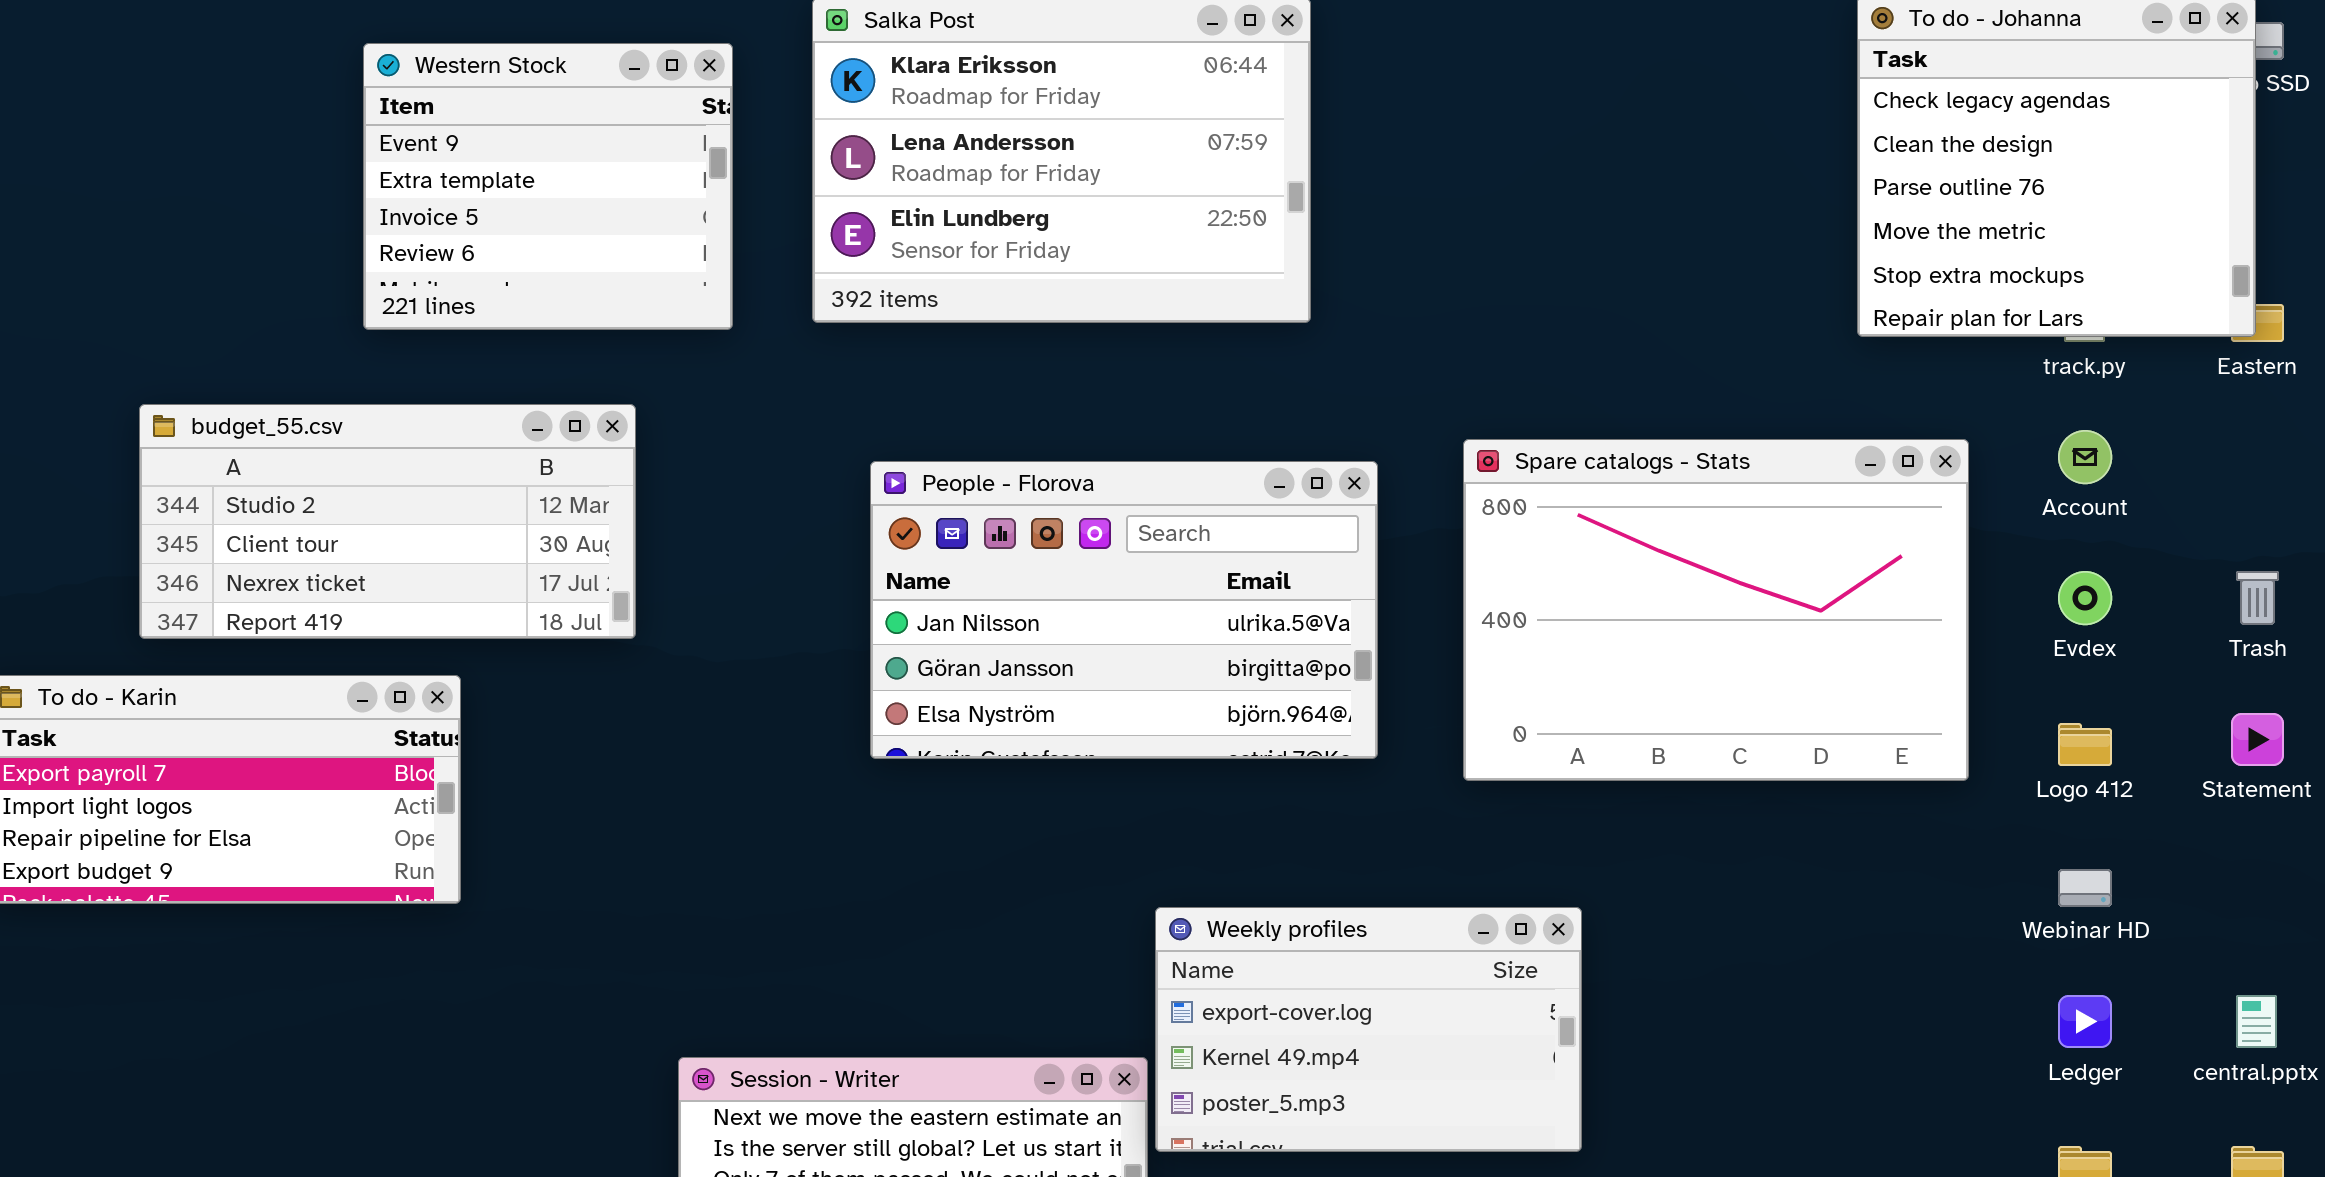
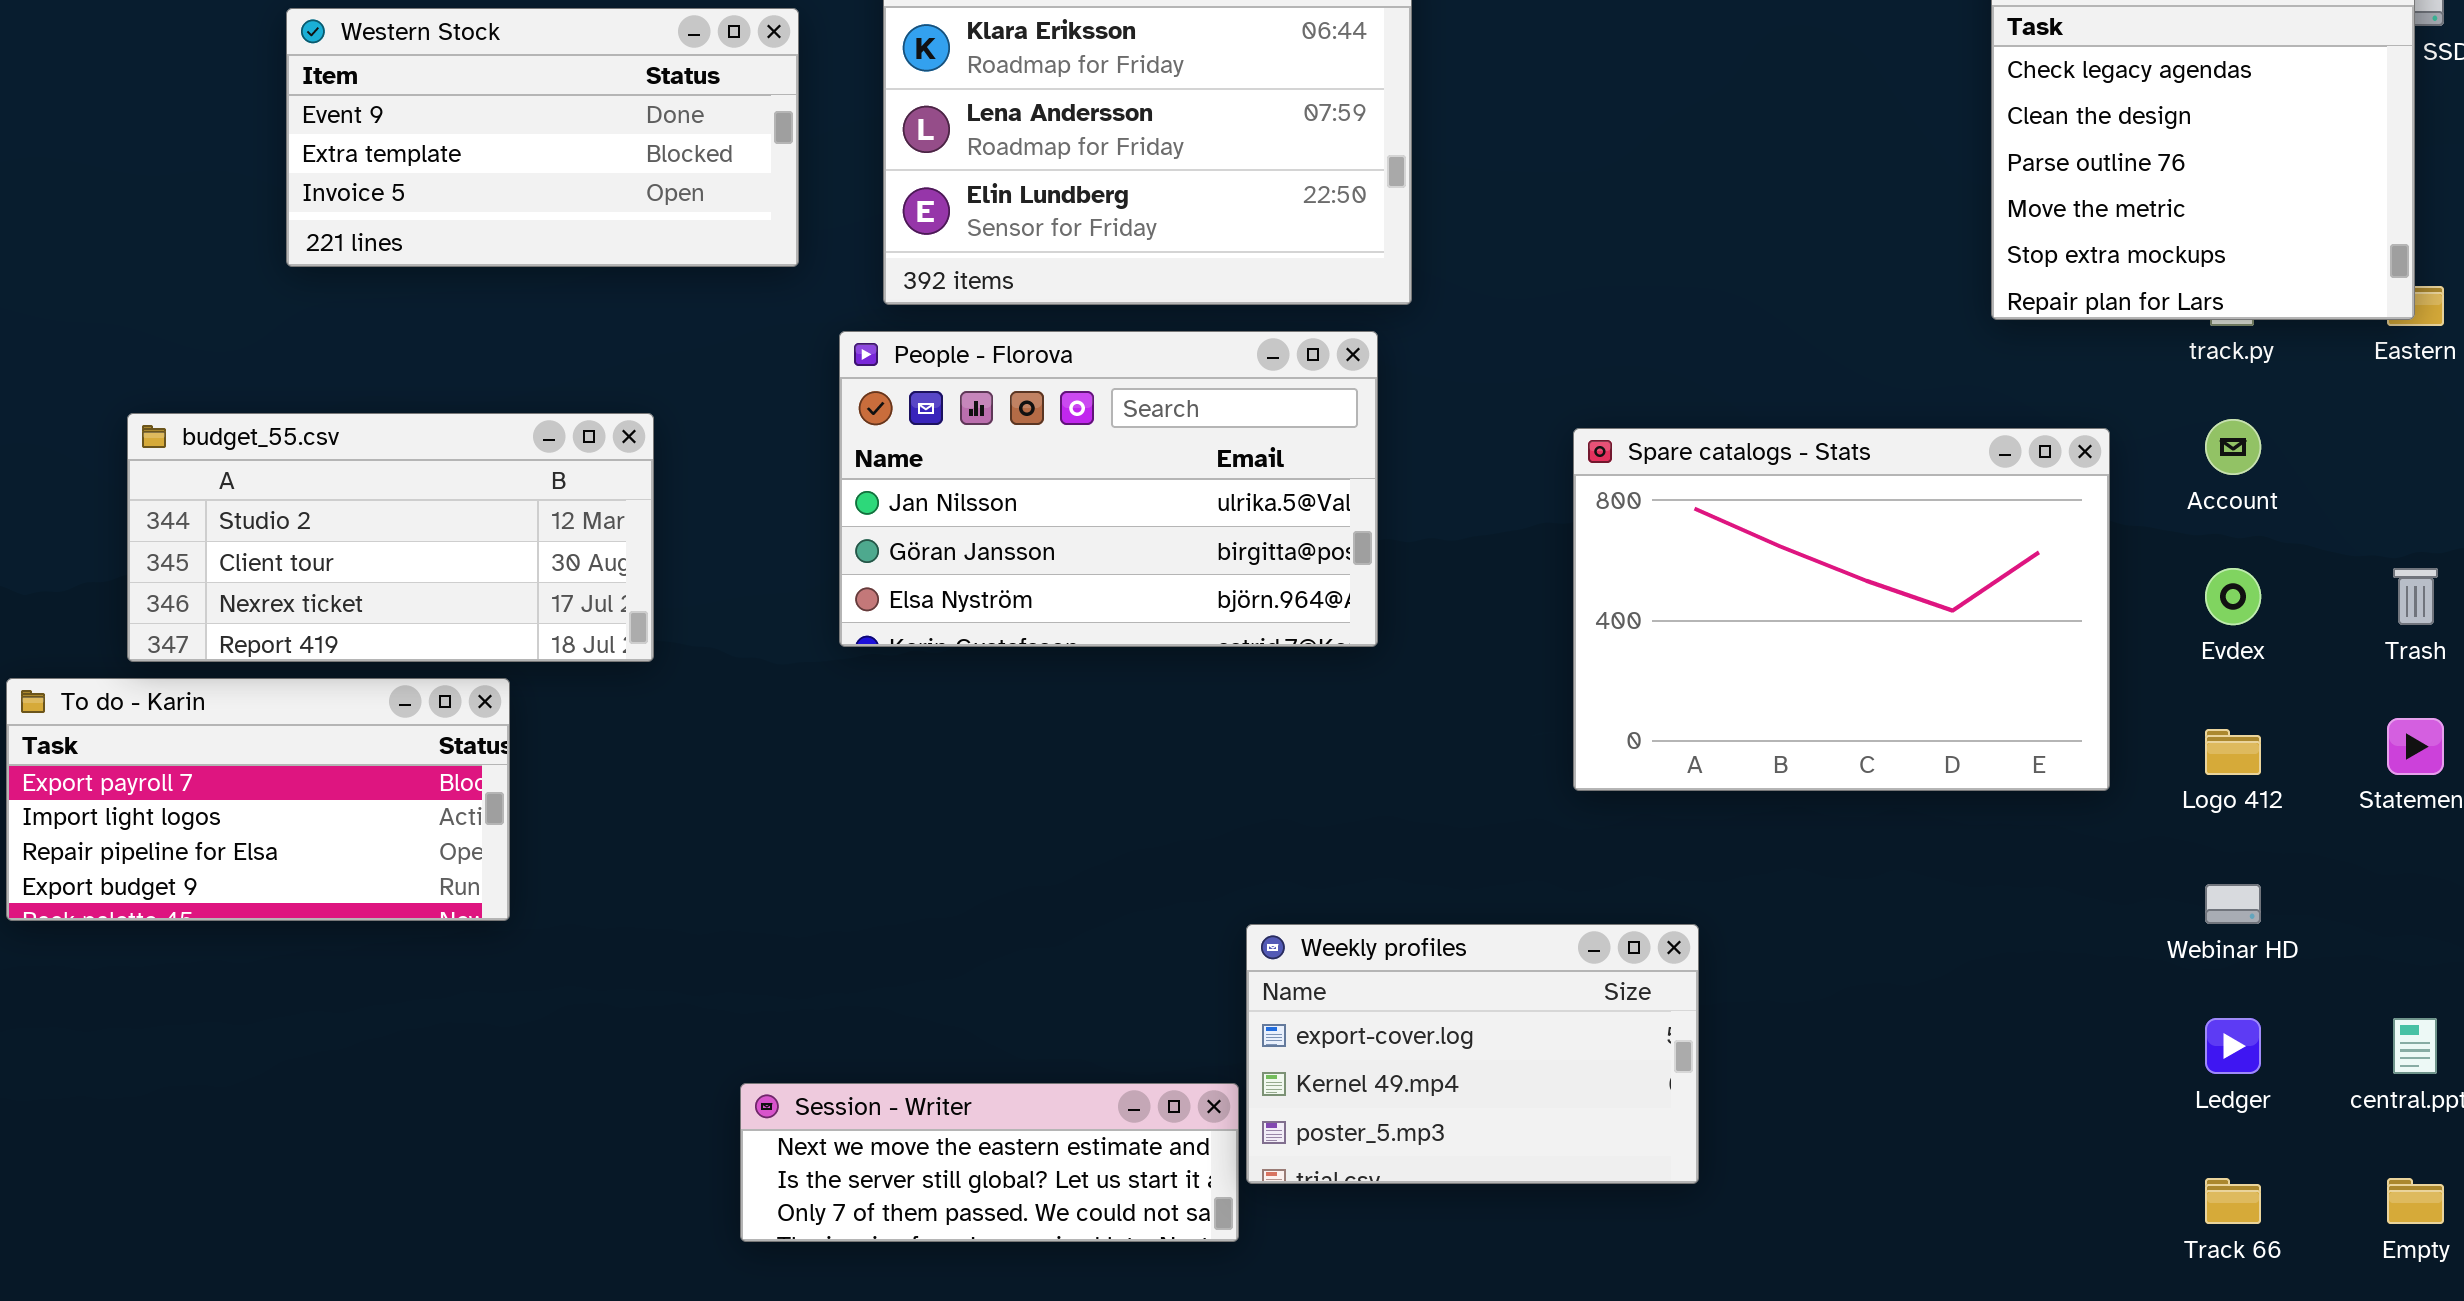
Western Stock: [363,43,733,330] -> [286,8,799,267], resized
budget_55.csv: [139,404,636,639] -> [127,413,654,662], moved
People - Florova: [870,461,1378,759] -> [839,331,1378,647], moved

